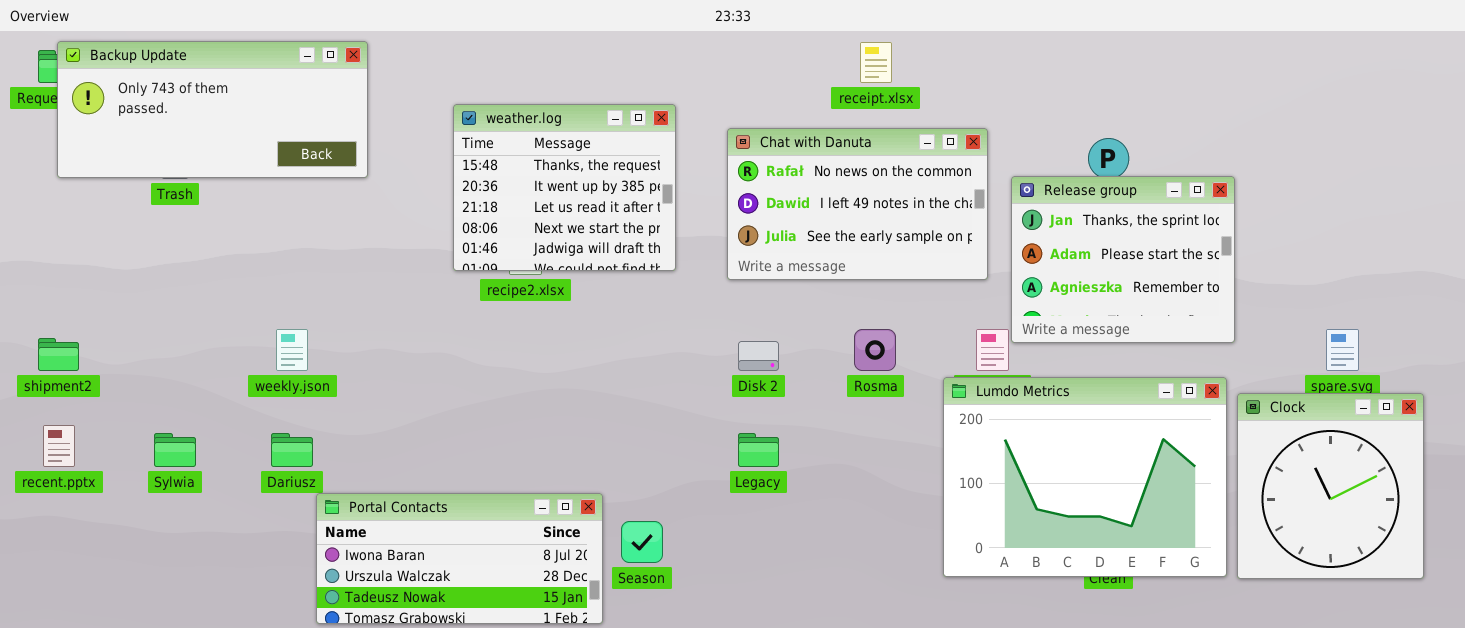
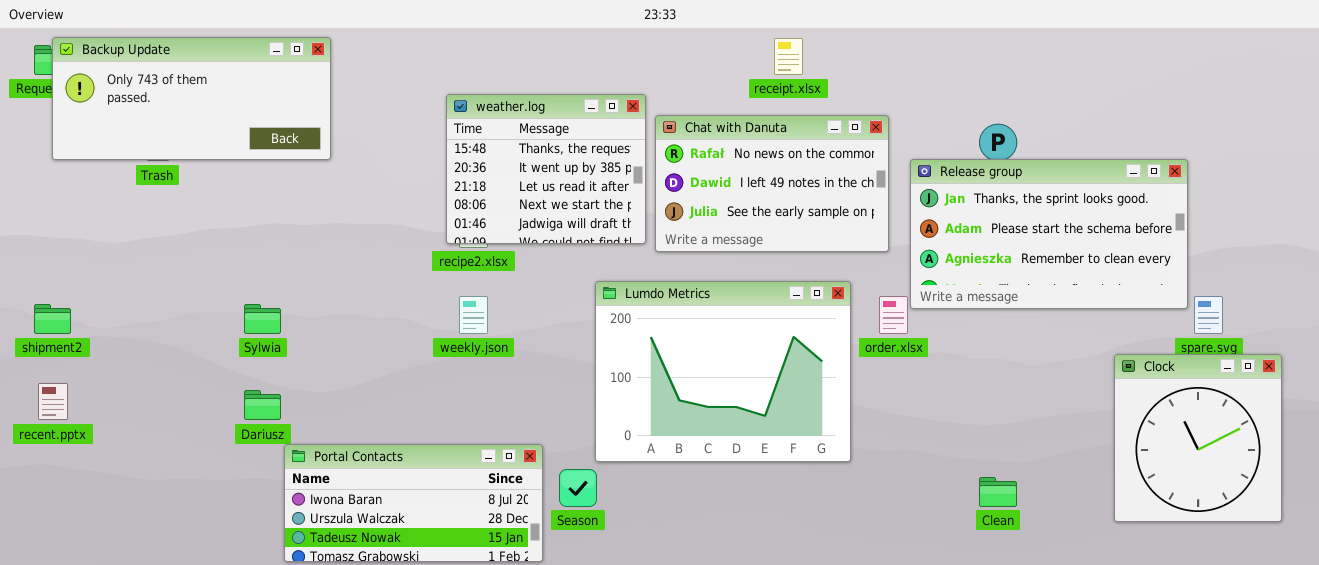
weather.log: [453,104,676,271] -> [446,94,646,244], moved
Release group: [1011,176,1235,343] -> [910,159,1188,309], resized
weekly.json: [276,329,308,371] -> [459,296,488,334], moved
Lumdo Metrics: [943,377,1227,577] -> [595,281,851,462], moved
Sylwia: [154,433,196,467] -> [244,304,281,334], moved

